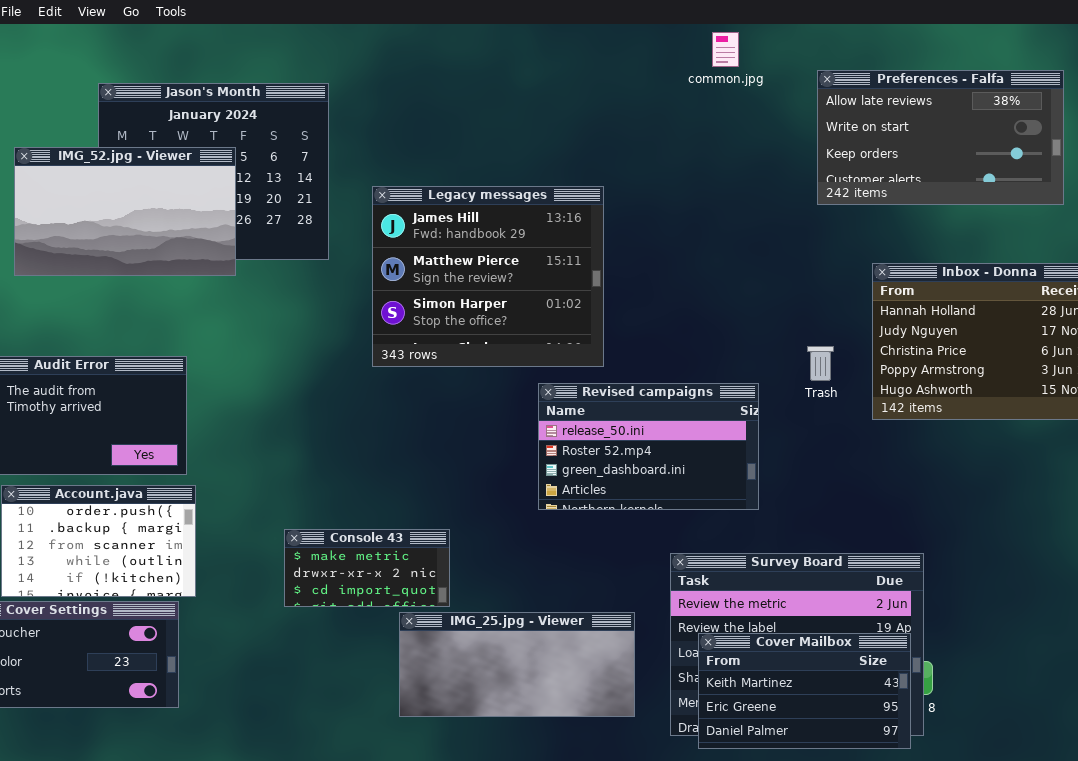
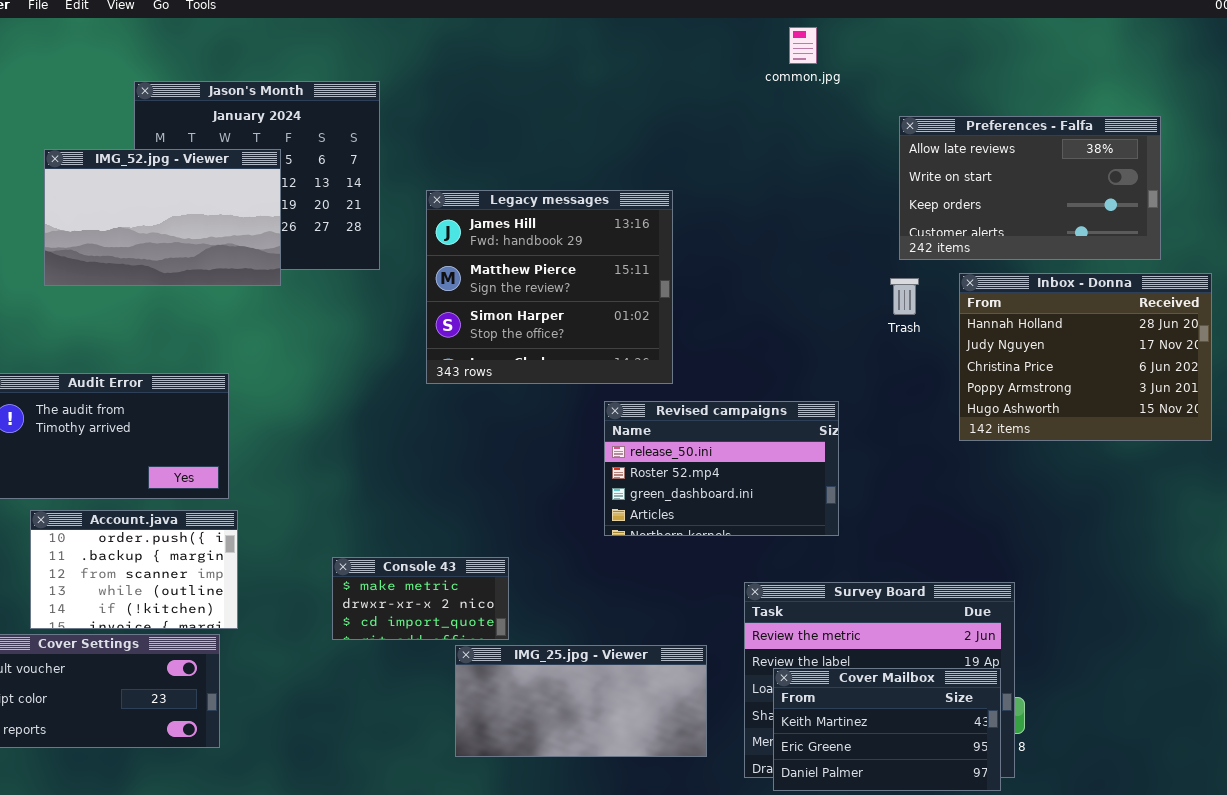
Preferences - Falfa: [817,70,1064,205] -> [899,116,1161,260], moved
Trash: [807,346,834,381] -> [890,278,919,315], moved

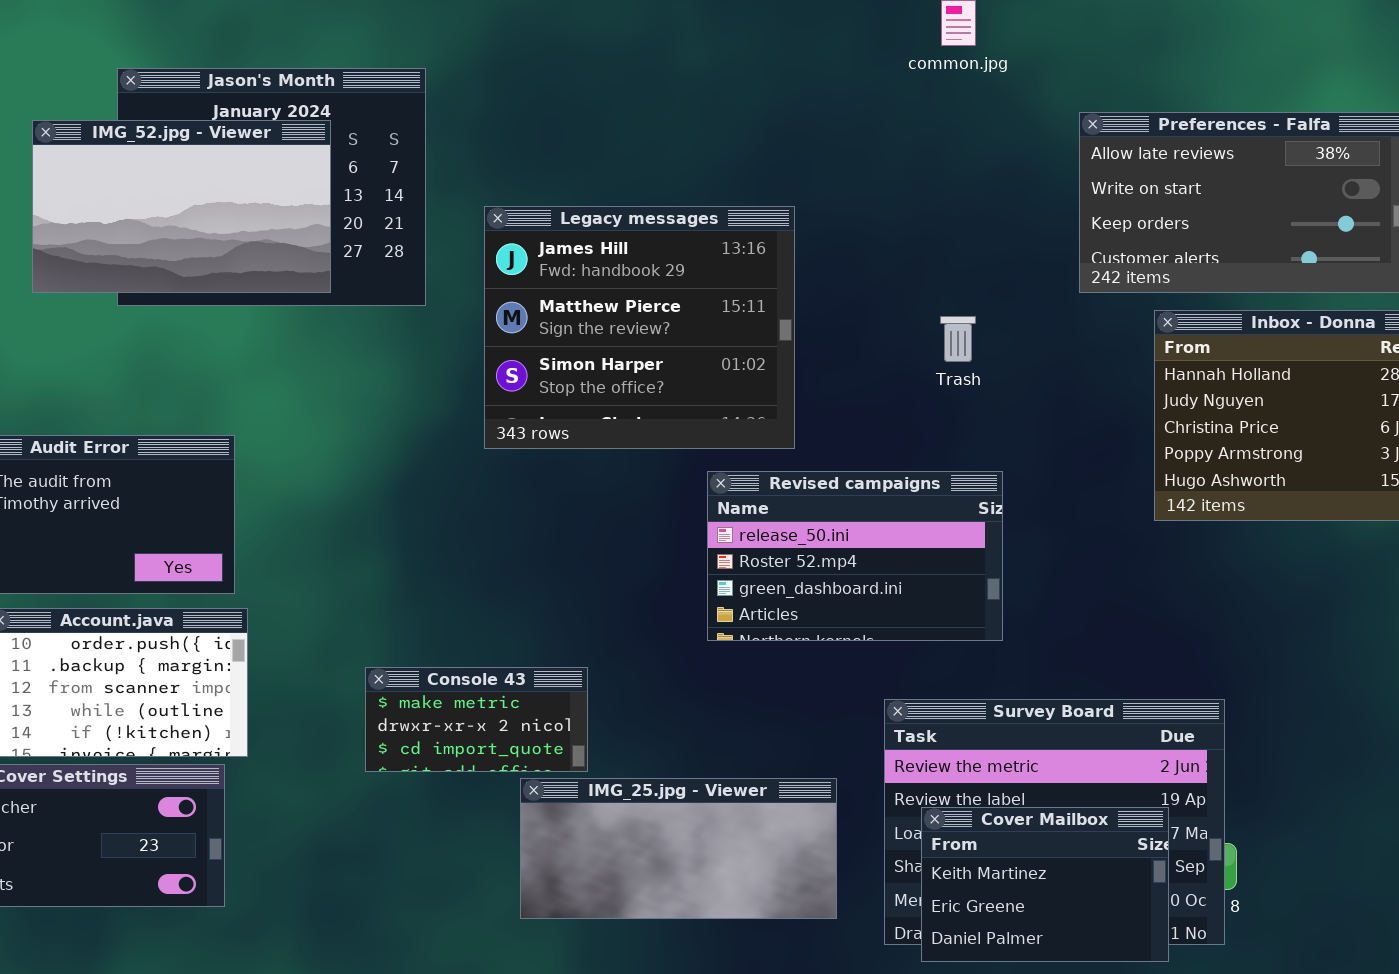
IMG_52.jpg - Viewer: [44,149,281,286] -> [32,120,331,293], moved
Trash: [890,278,919,315] -> [940,316,976,362], moved
Cover Mailbox: [773,668,1001,791] -> [921,807,1169,962], resized

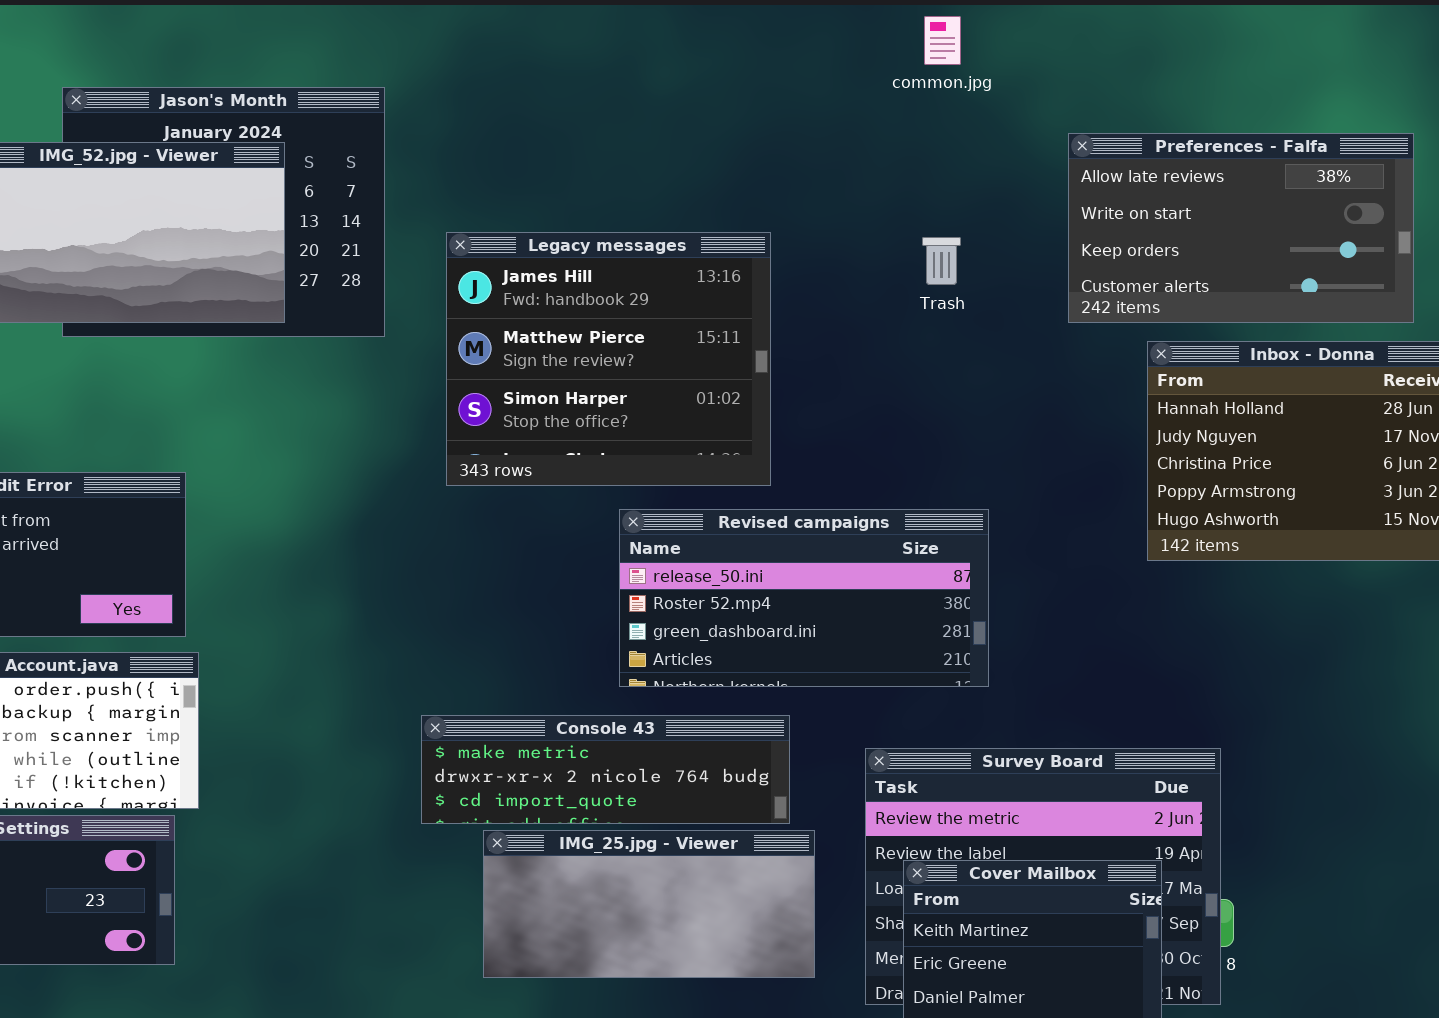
Trash: [940,316,976,362] -> [922,237,961,285], moved
Revised campaigns: [707,471,1003,641] -> [619,509,989,687], resized
Console 43: [365,667,588,772] -> [421,715,790,824], moved, resized

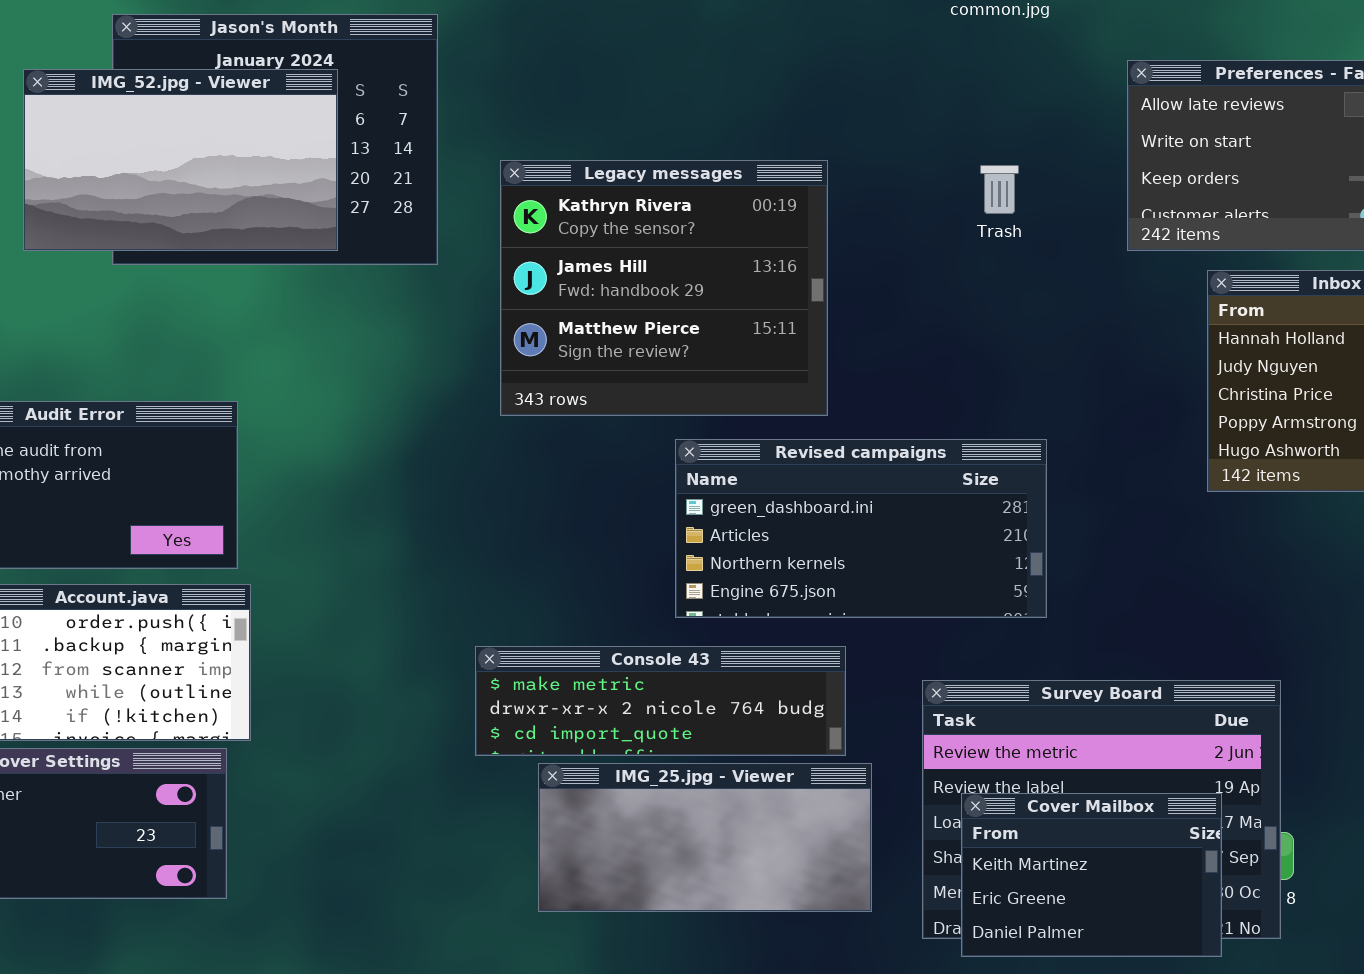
Legacy messages: [446,232,771,486] -> [500,160,828,416], scrolled up 1 row
Revised campaigns: [619,509,989,687] -> [675,439,1047,618], scrolled down 2 rows

